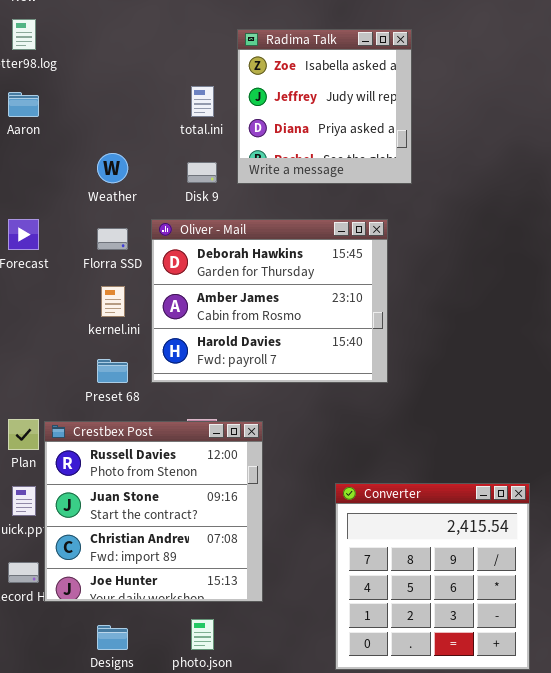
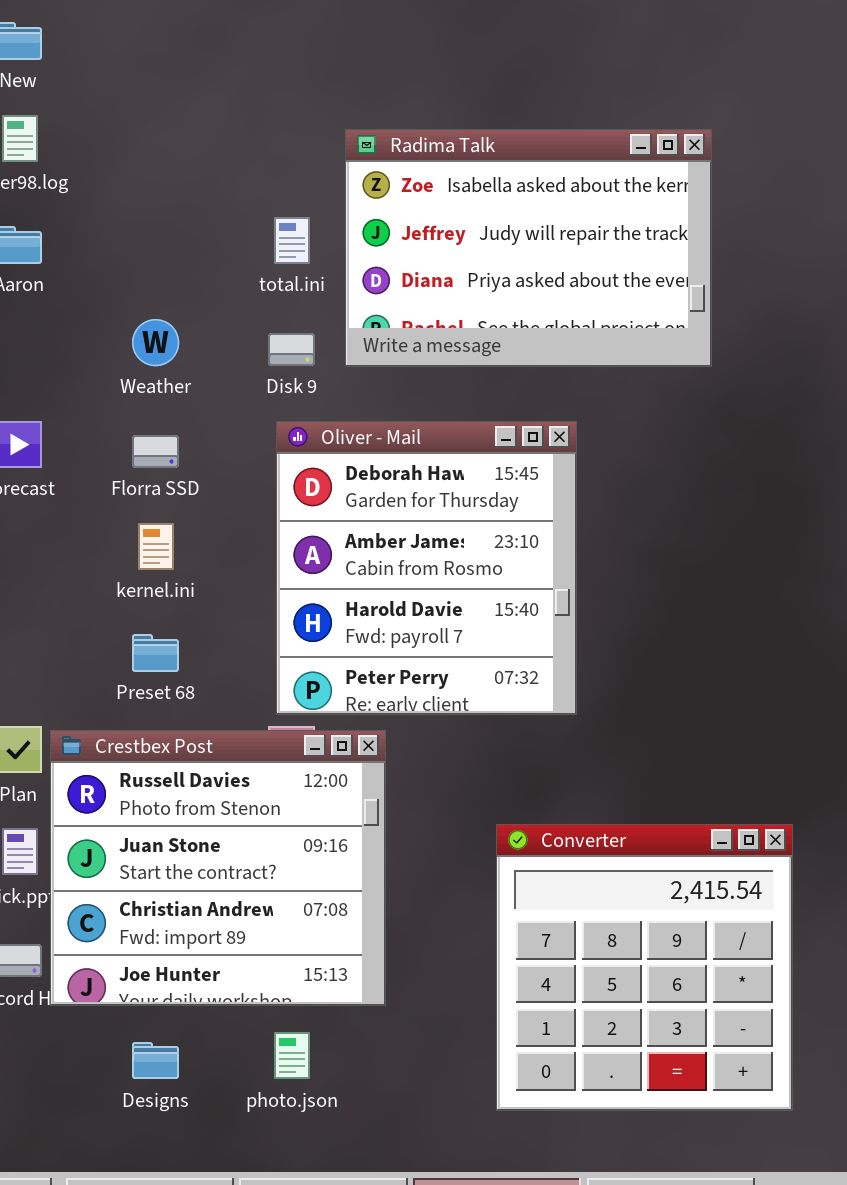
Radima Talk: [237,29,412,184] -> [345,129,712,367], resized
Oliver - Mail: [151,219,388,383] -> [276,421,577,715], resized

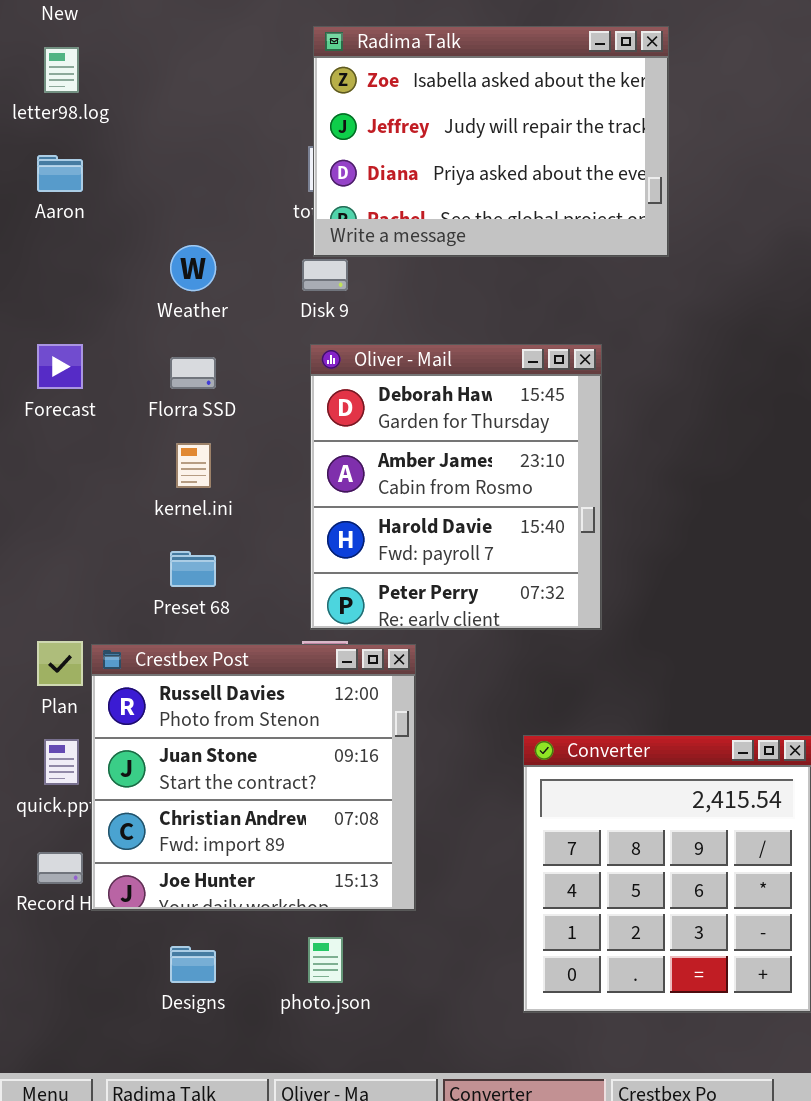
Radima Talk: [345,129,712,367] -> [313,26,669,257], moved

